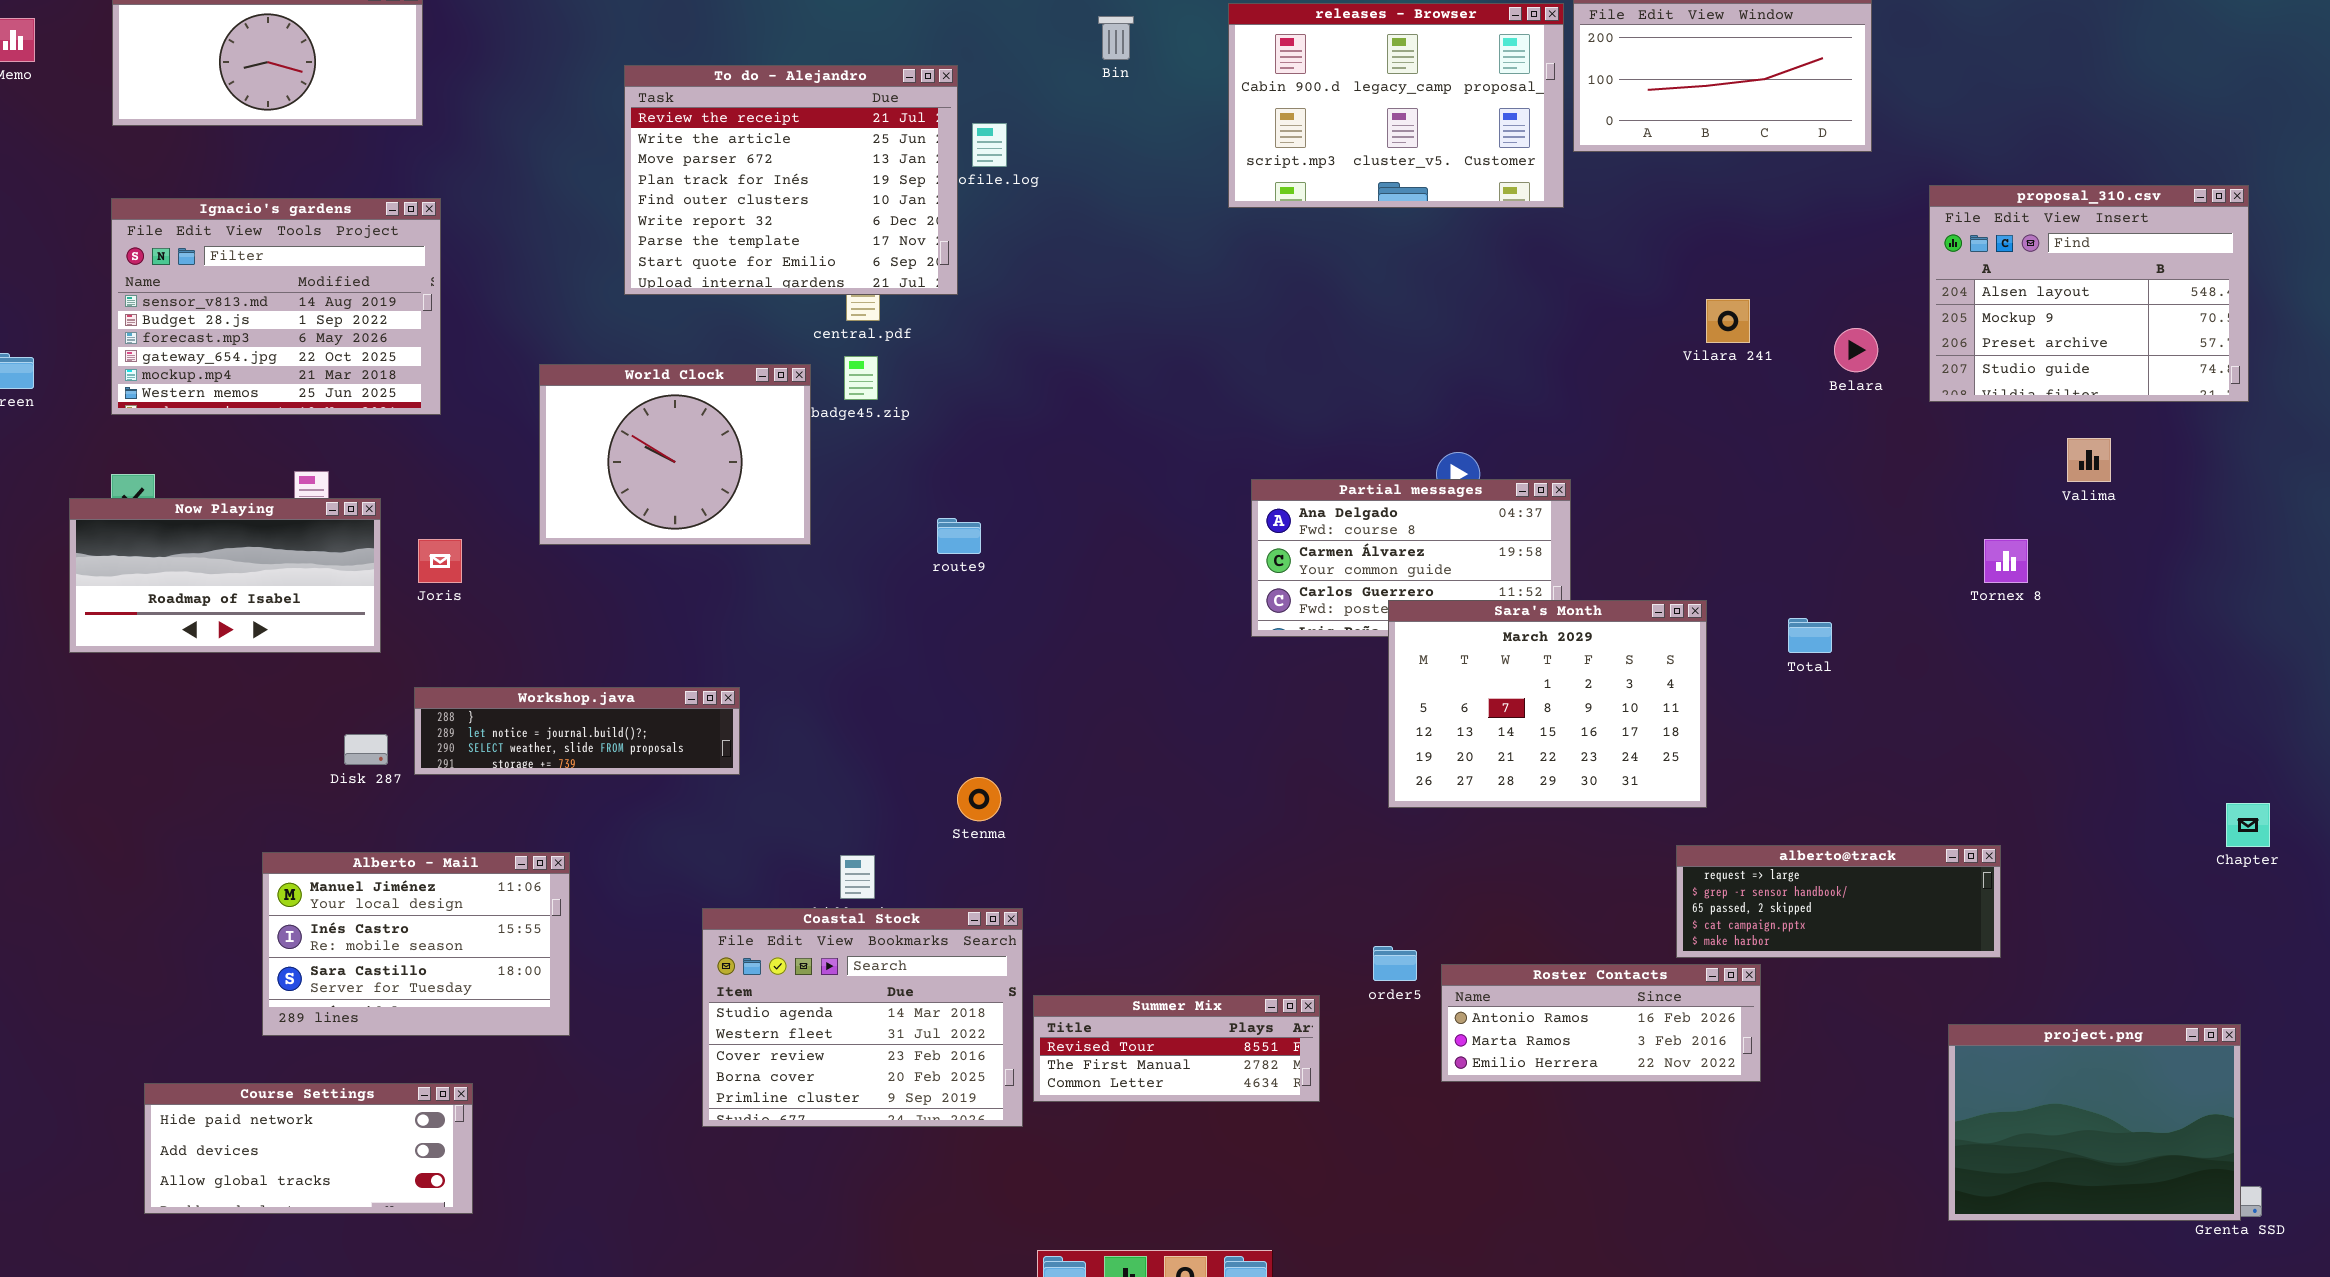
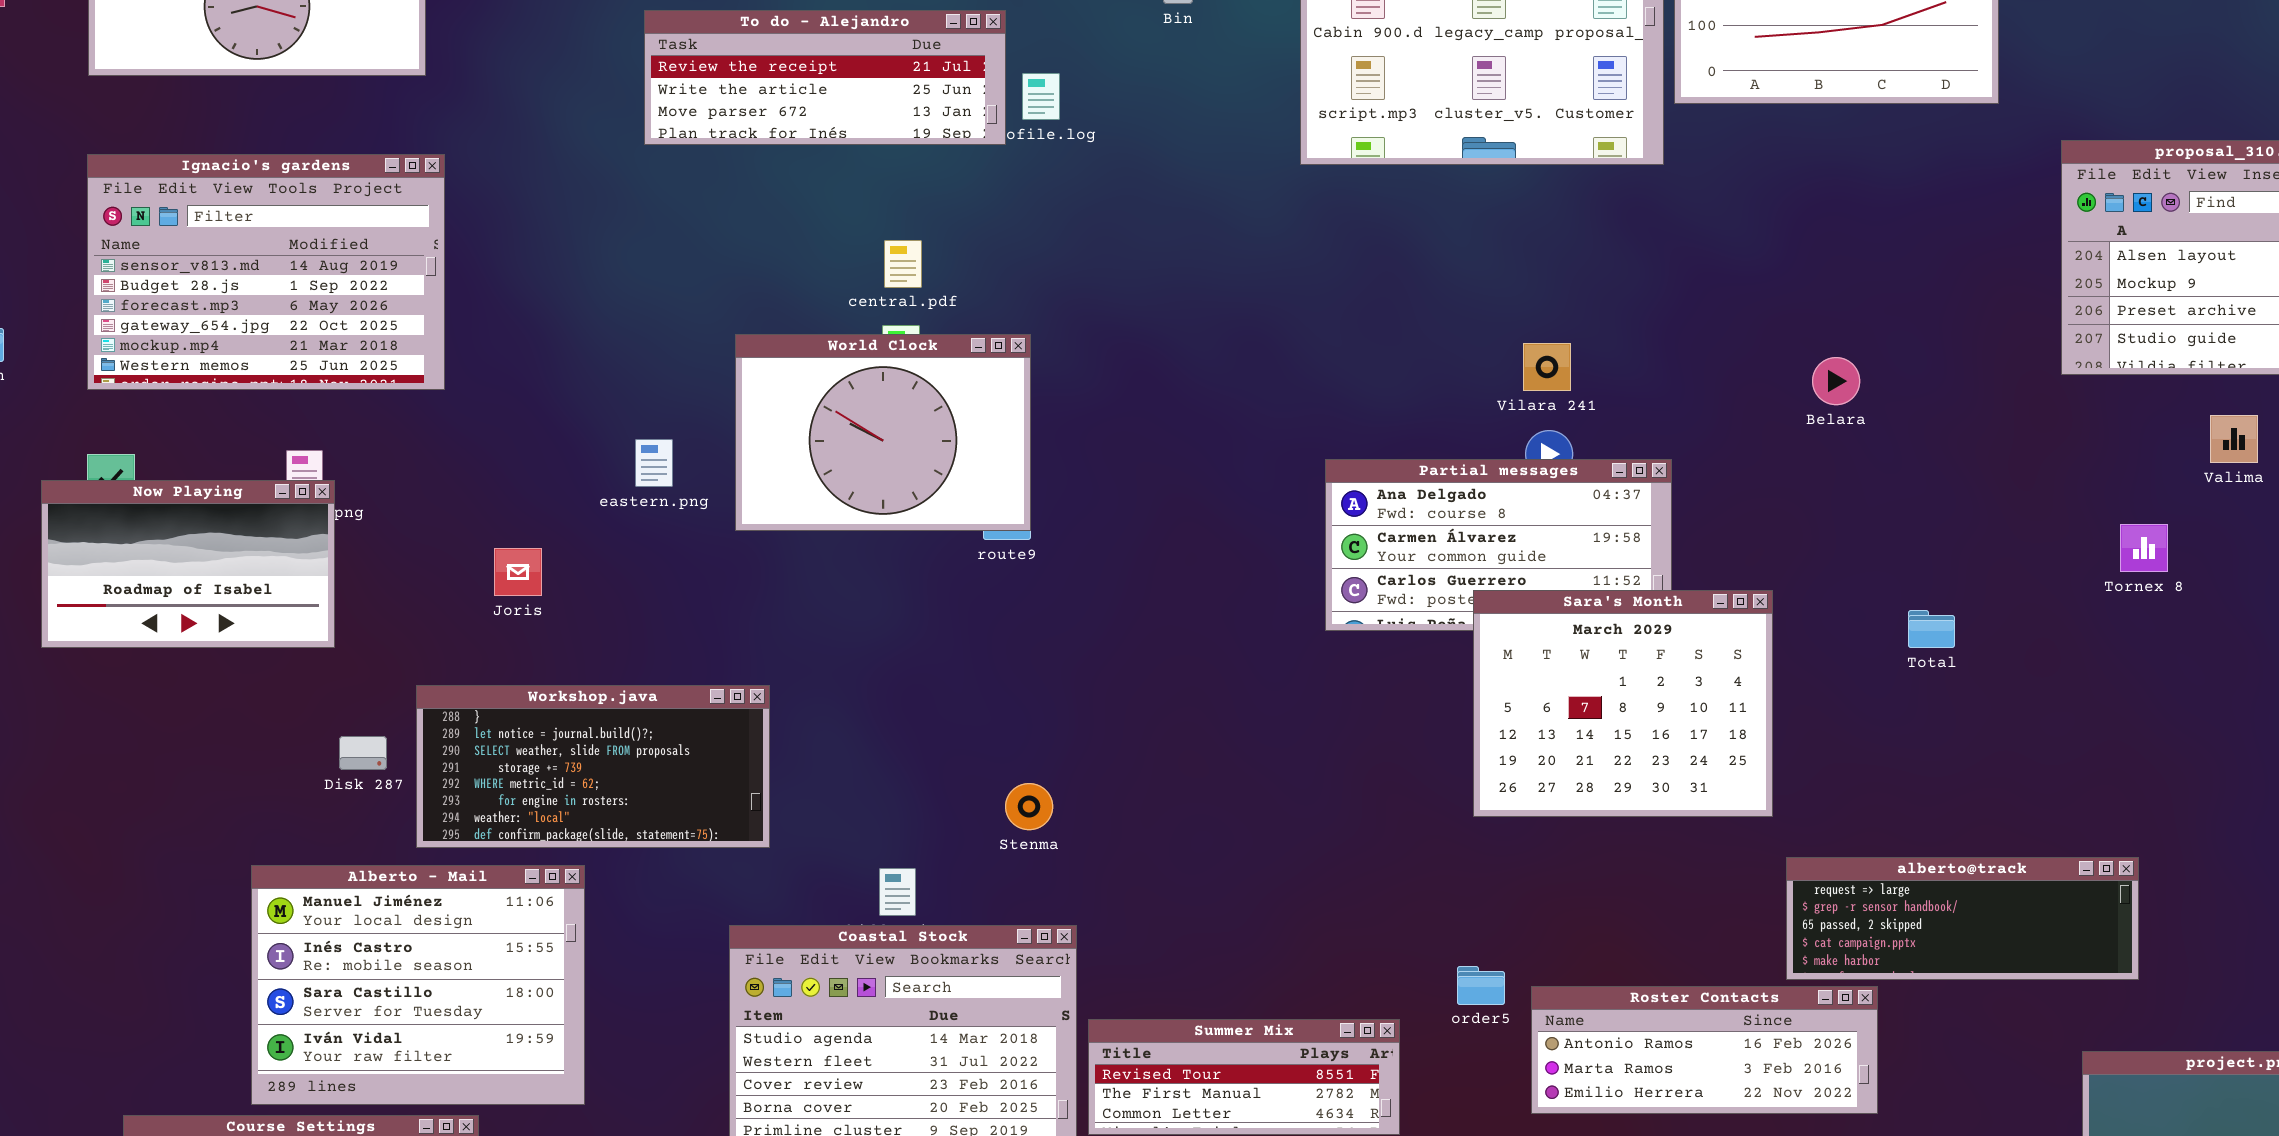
To do - Alejandro: [624,65,958,295] -> [644,10,1006,145], resized
Vilara 241: [1706,299,1750,343] -> [1523,343,1571,391], moved
Belara: [1834,328,1878,372] -> [1812,357,1860,405], moved
World Clock: [539,364,811,545] -> [735,334,1031,531], moved
Now Playing: [69,498,381,653] -> [41,480,335,648], resized
Joris: [418,539,462,583] -> [494,548,542,596], moved
Sara's Month: [1388,600,1707,808] -> [1473,590,1773,817], resized
Workshop.java: [414,687,740,775] -> [416,685,770,848], resized
Alberto - Mail: [262,852,570,1036] -> [251,865,585,1105], resized

